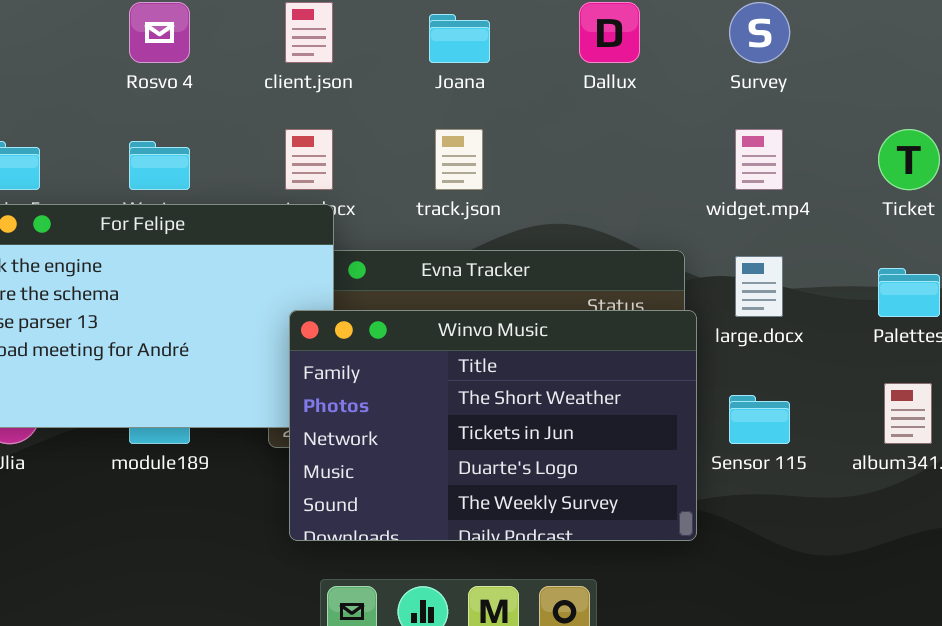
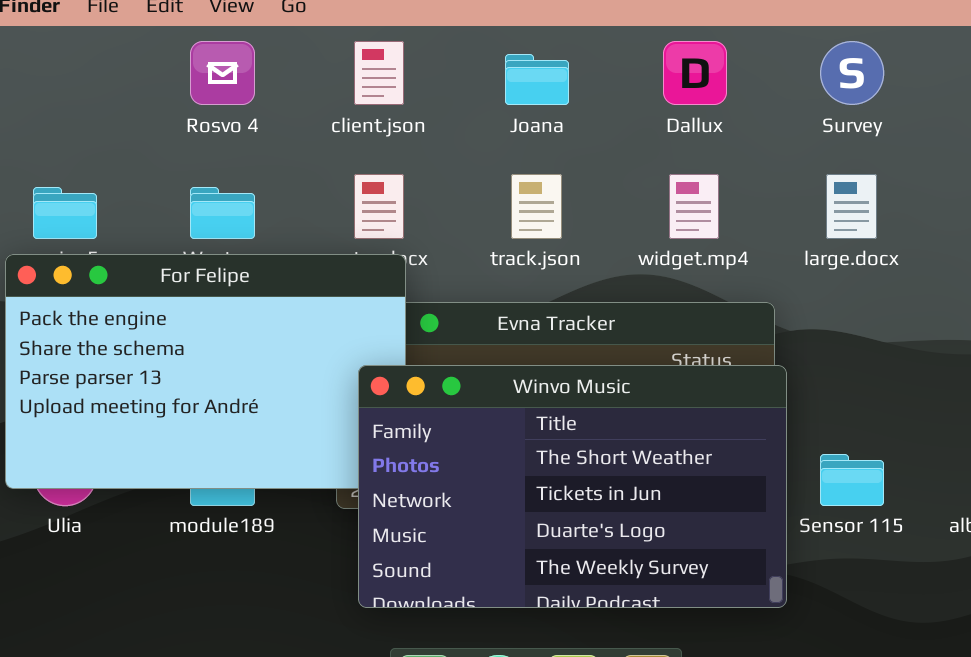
widget.mp4: [735,129,783,190] -> [669,174,719,239], moved
large.docx: [735,256,783,317] -> [826,174,877,239], moved

